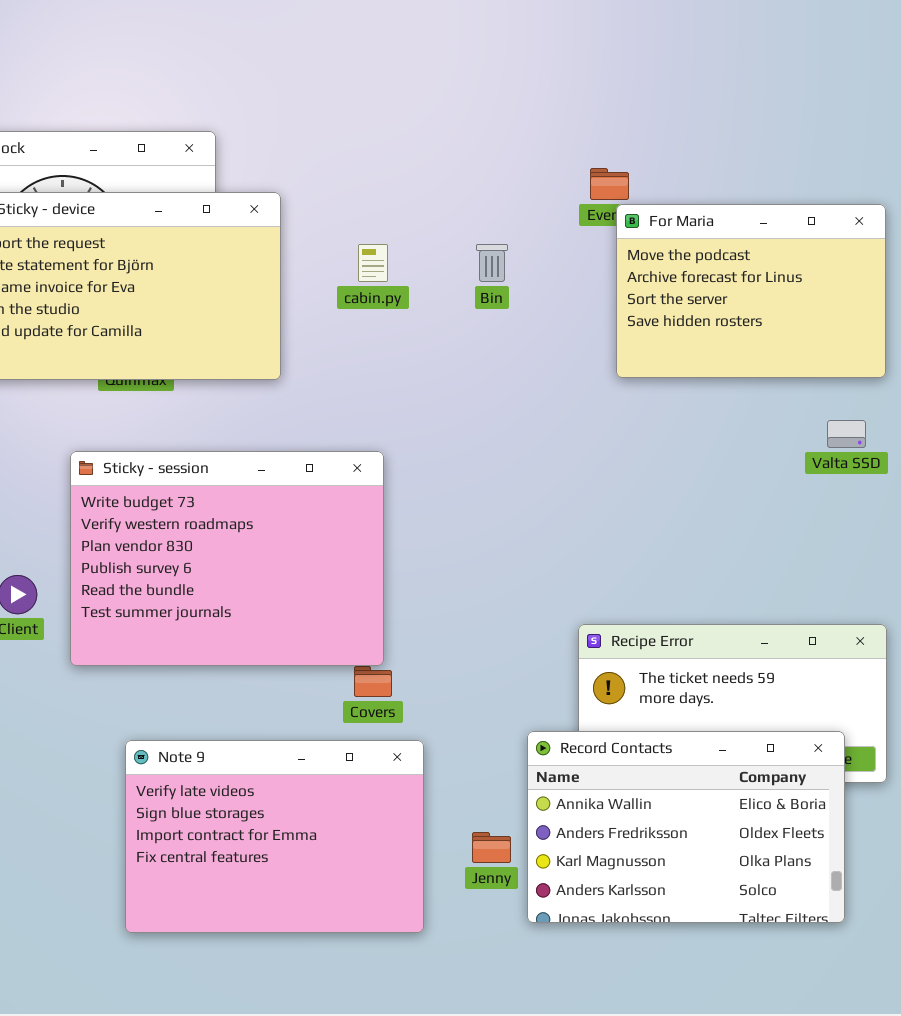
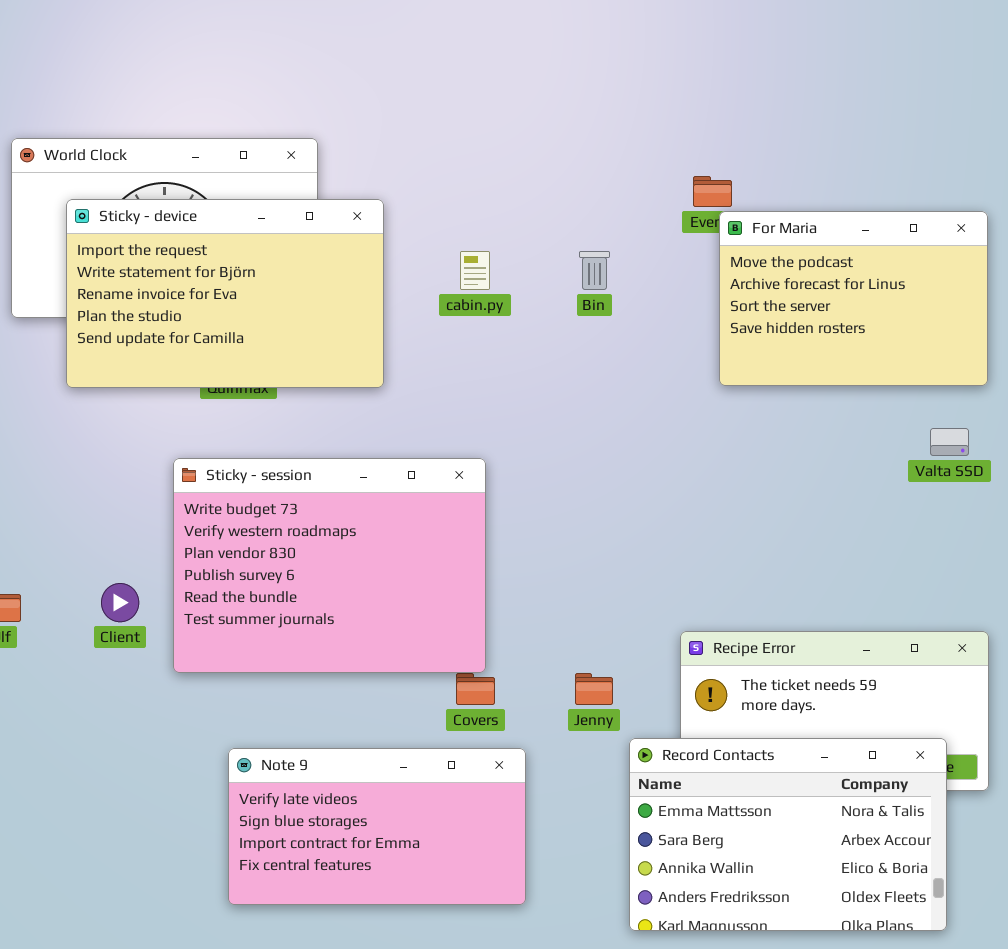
Record Contacts: [527,731,845,923] -> [629,738,947,931], scrolled up 2 rows
Note 9: [125,740,424,933] -> [228,748,526,905], resized
Jenny: [472,832,511,863] -> [575,673,613,705], moved

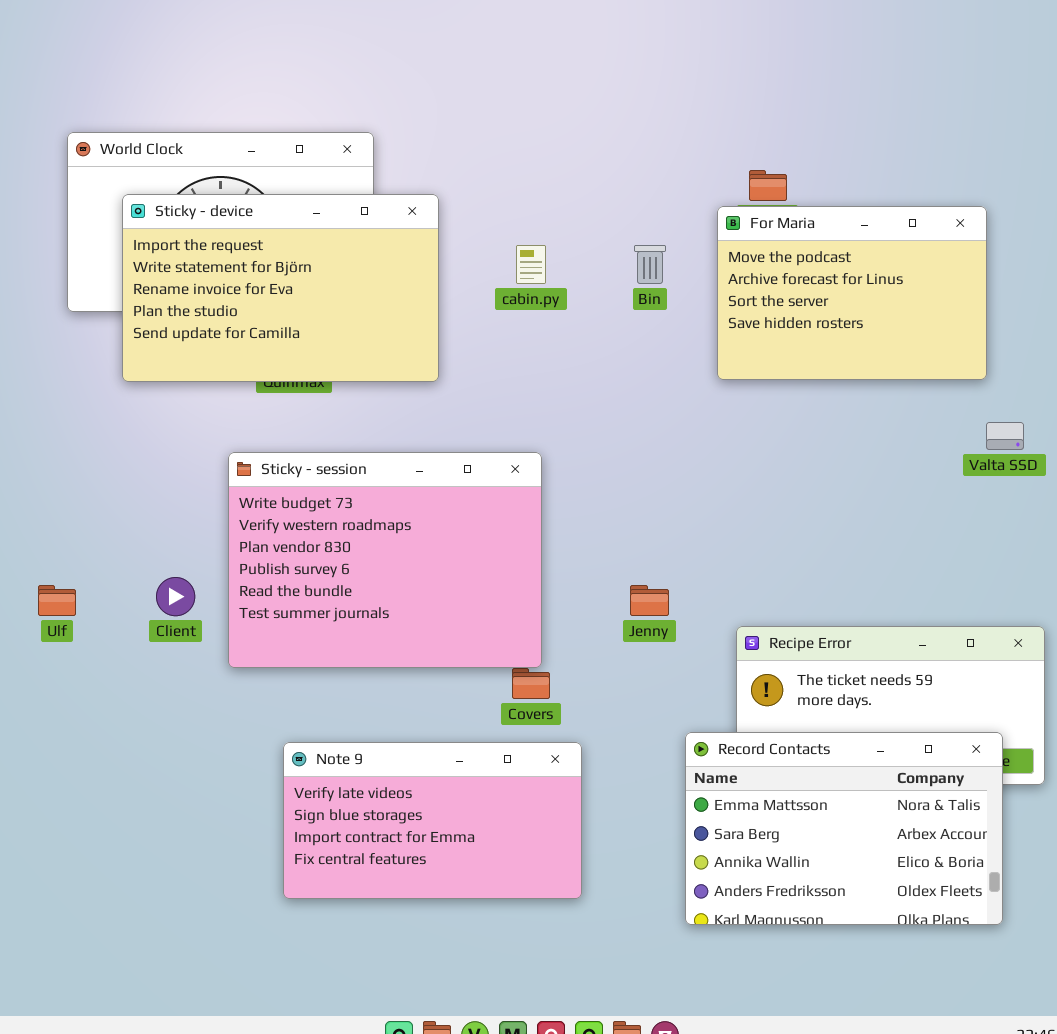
For Maria: [719,211,988,386] -> [717,206,987,380], moved
Jenny: [575,673,613,705] -> [630,585,669,616], moved

